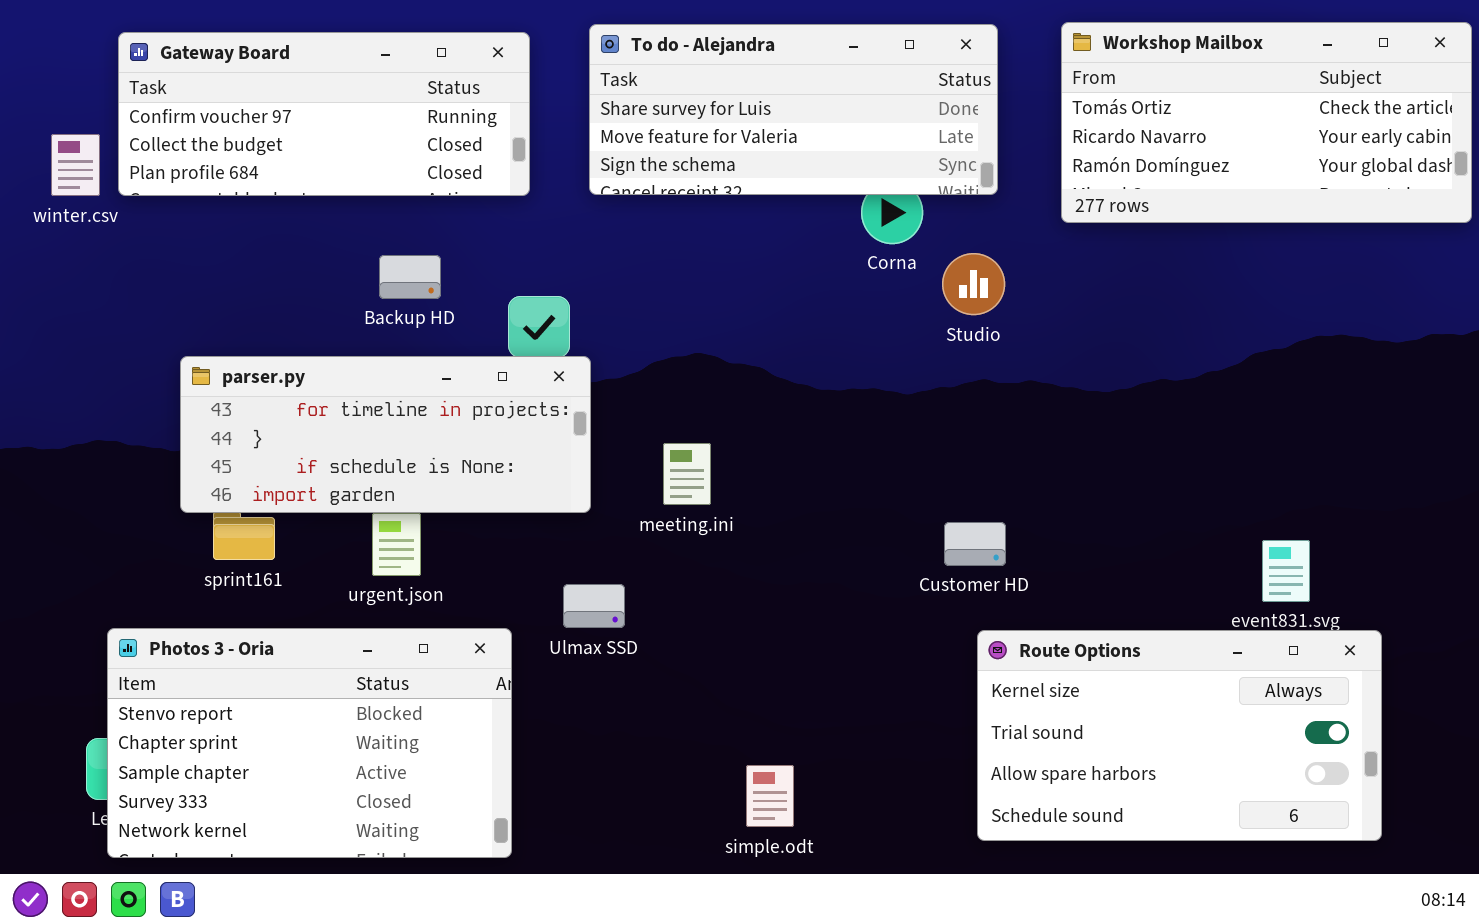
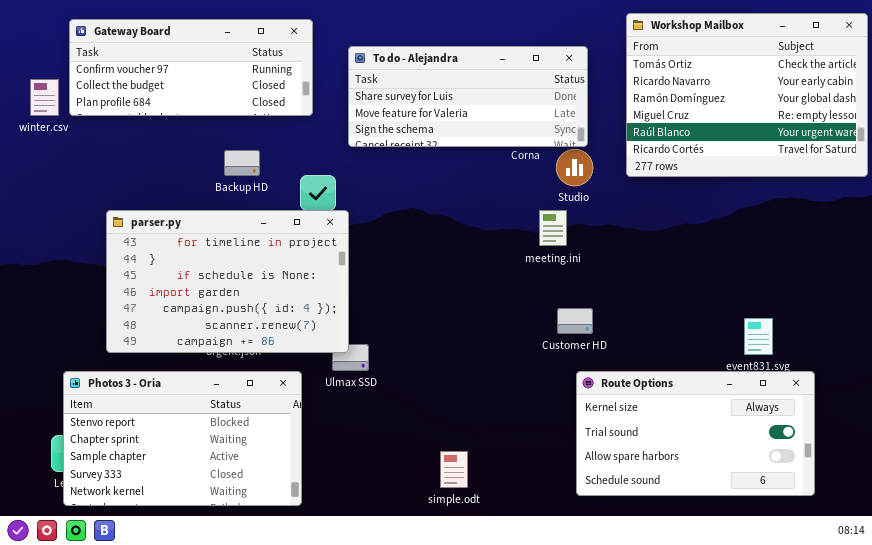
Workshop Mailbox: [1061,22,1472,223] -> [626,13,868,177], resized
To do - Alejandra: [589,24,998,195] -> [348,46,588,147], moved
parser.py: [180,356,591,513] -> [106,210,349,353], resized
meeting.ini: [663,443,711,505] -> [539,210,567,246], moved

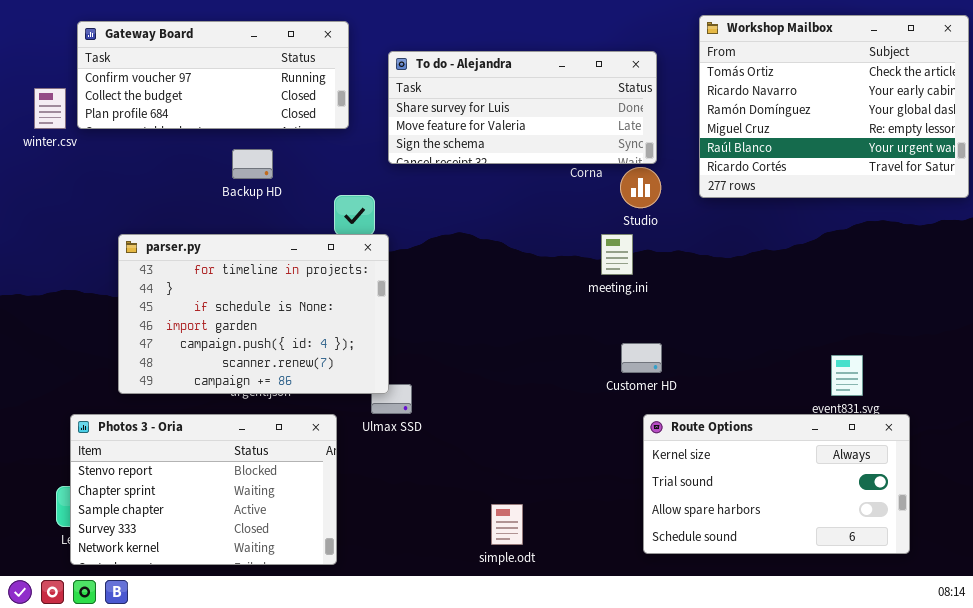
Backup HD: [224,150,260,176] -> [232,149,273,179], moved

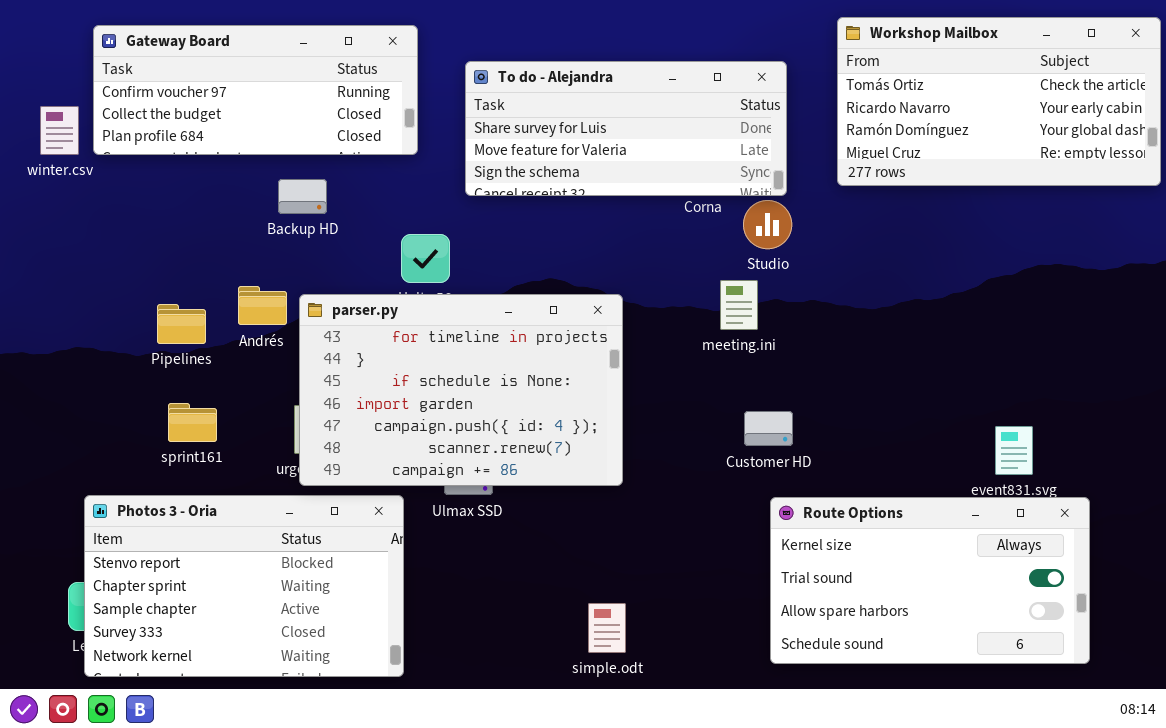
Workshop Mailbox: [699,15,969,198] -> [837,17,1161,186], resized
parser.py: [118,234,389,394] -> [299,294,623,486], moved

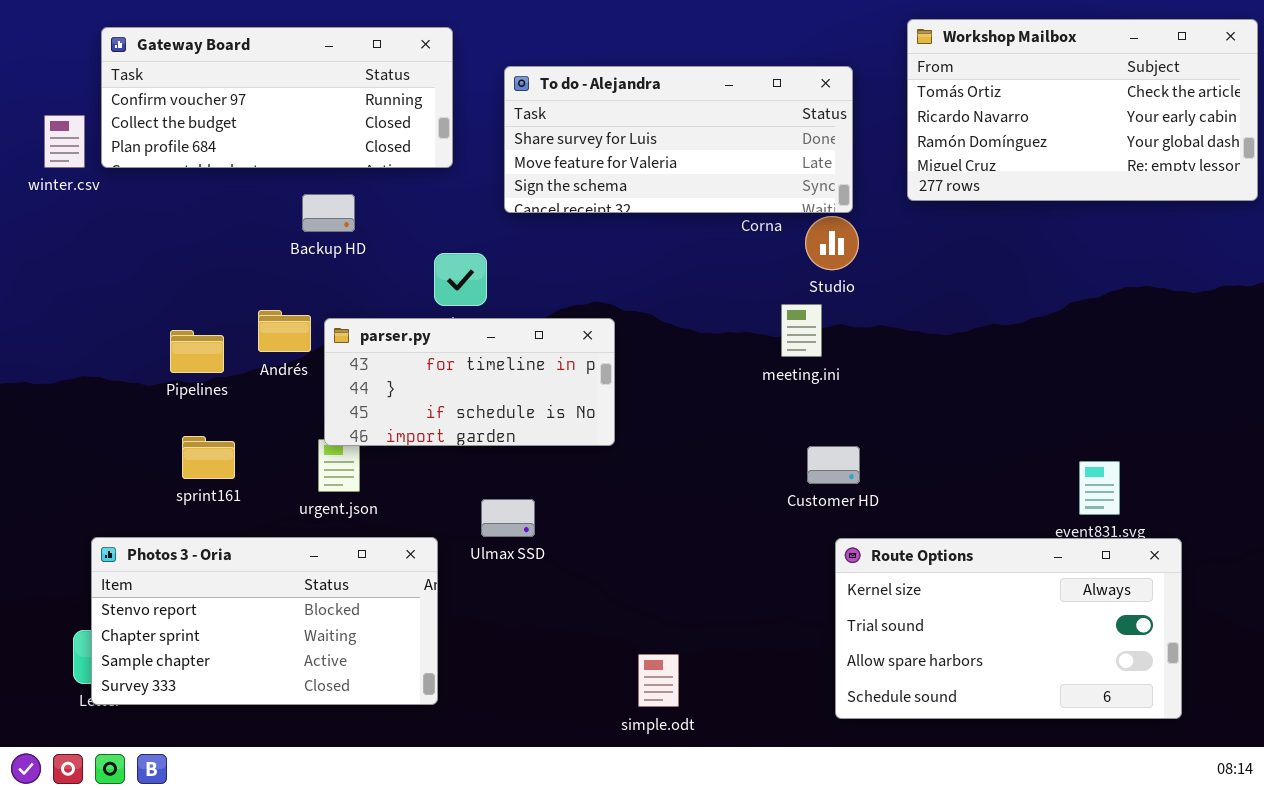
parser.py: [299,294,623,486] -> [324,318,615,446], resized
Photos 3 - Oria: [84,495,404,677] -> [91,537,438,705], resized

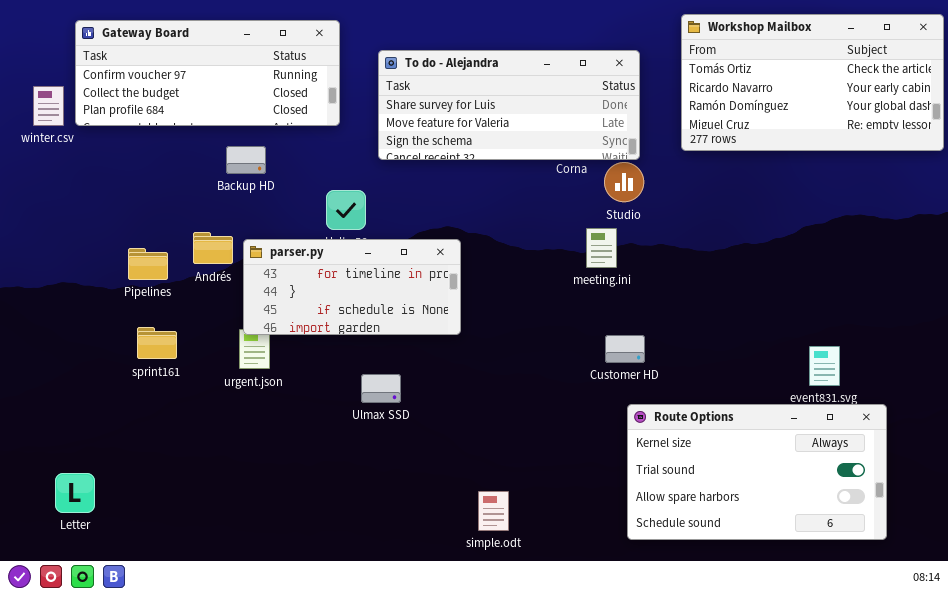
Photos 3 - Oria: [91,537,438,705] -> none, closed

